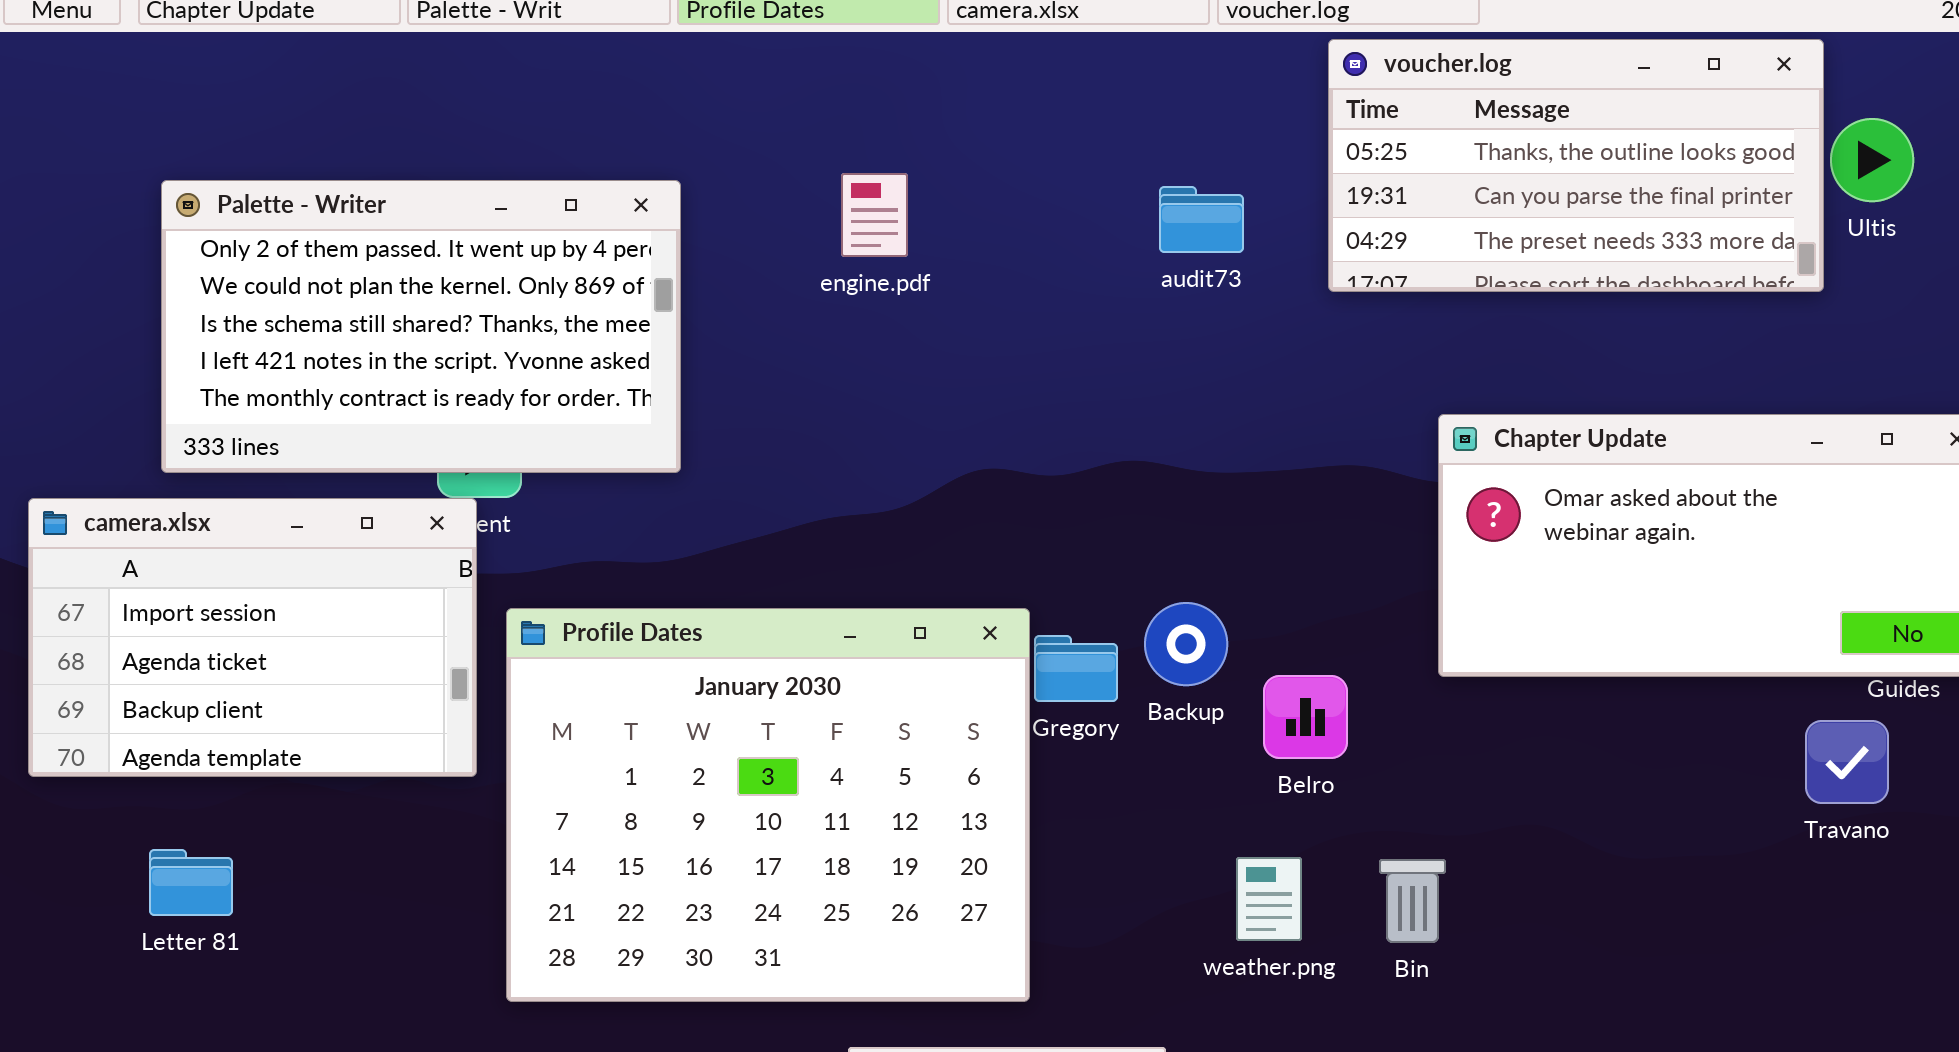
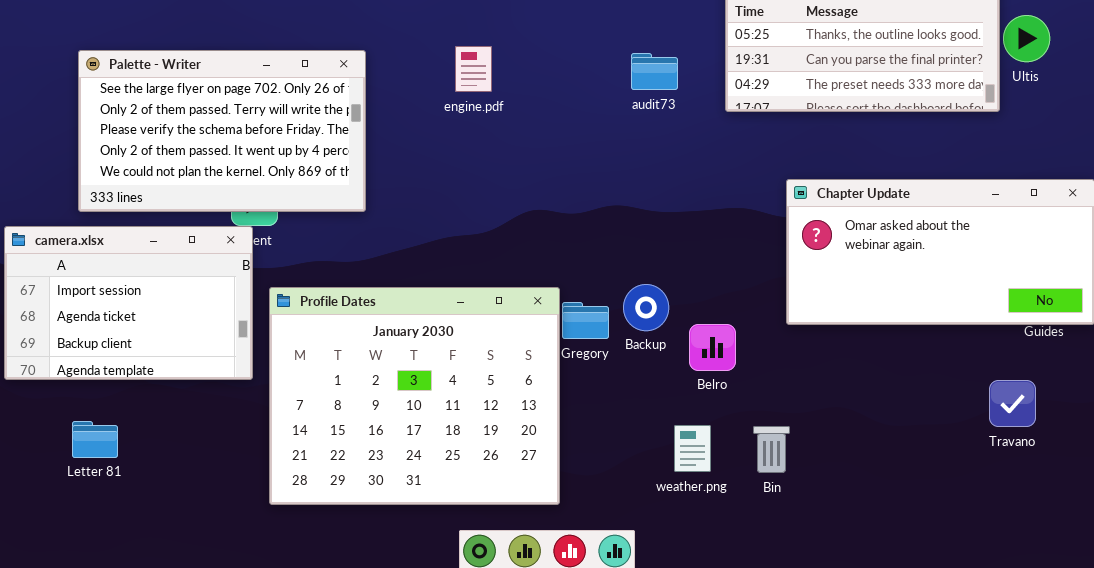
Palette - Writer: [161,180,681,473] -> [78,50,366,212], scrolled up 3 rows
Travano: [1805,720,1889,804] -> [989,380,1036,427], moved

